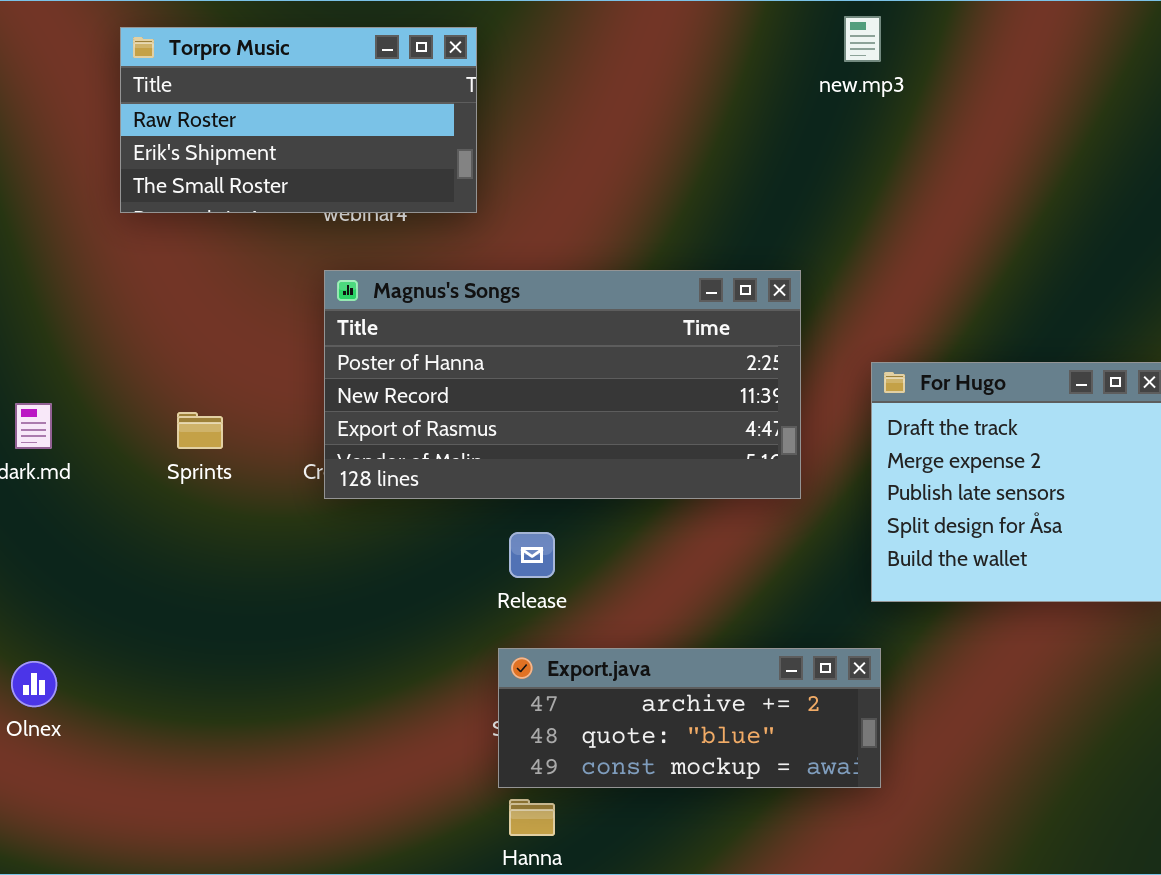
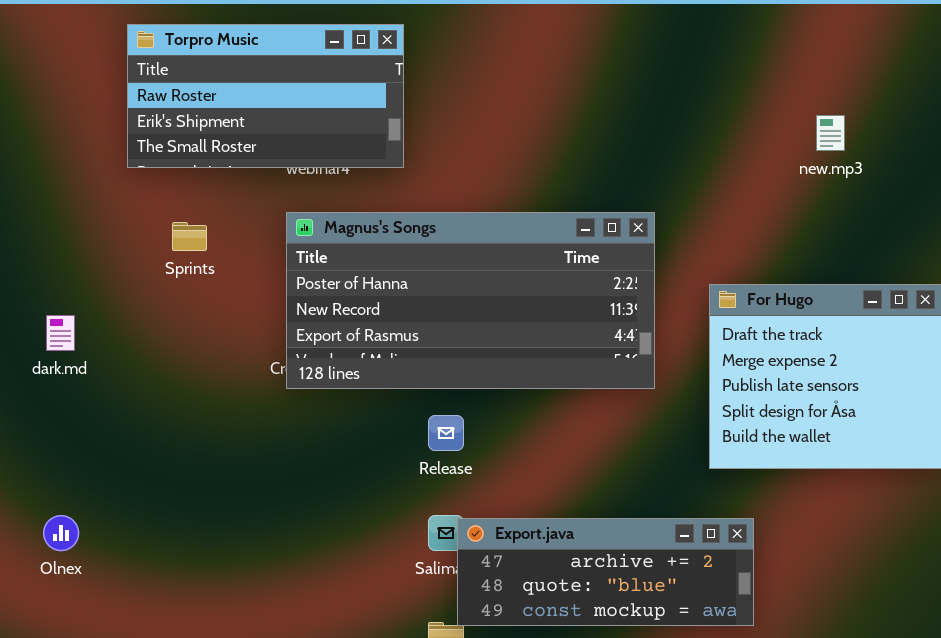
new.mp3: [844,16,881,62] -> [816,115,845,151], moved
Sprints: [177,412,223,449] -> [172,222,207,251], moved
Export.java: [498,648,881,788] -> [457,518,754,626], moved

